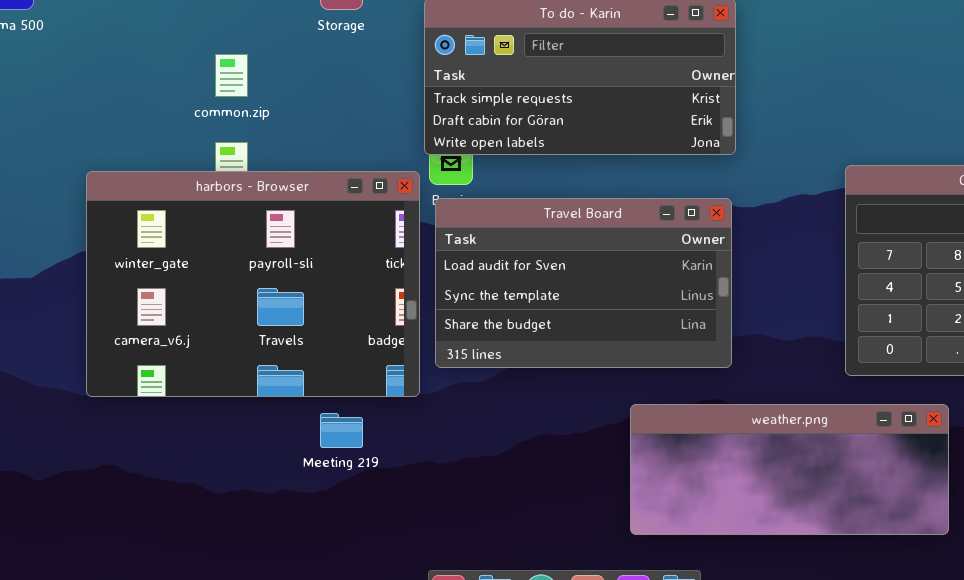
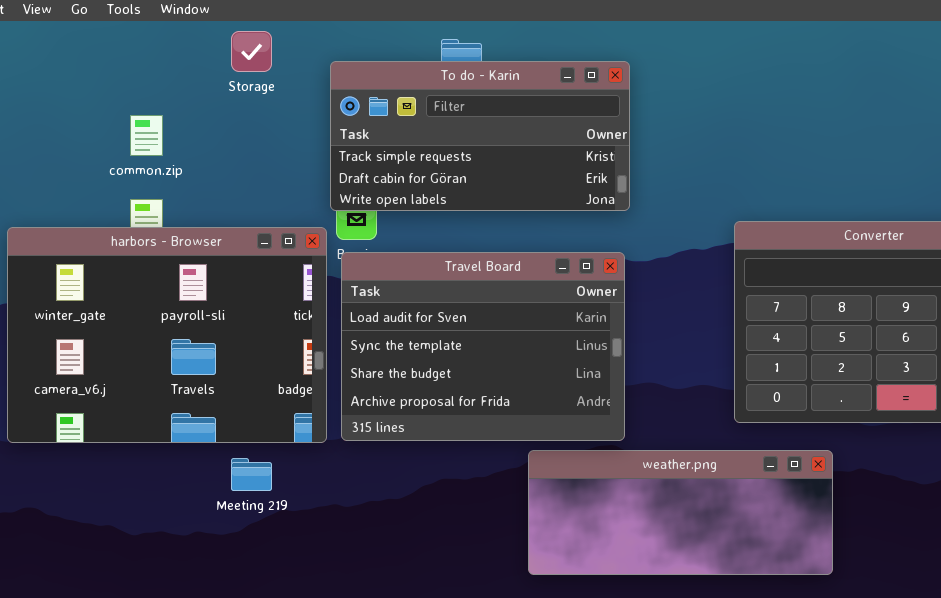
Travel Board: [435,198,732,368] -> [341,252,625,441], resized

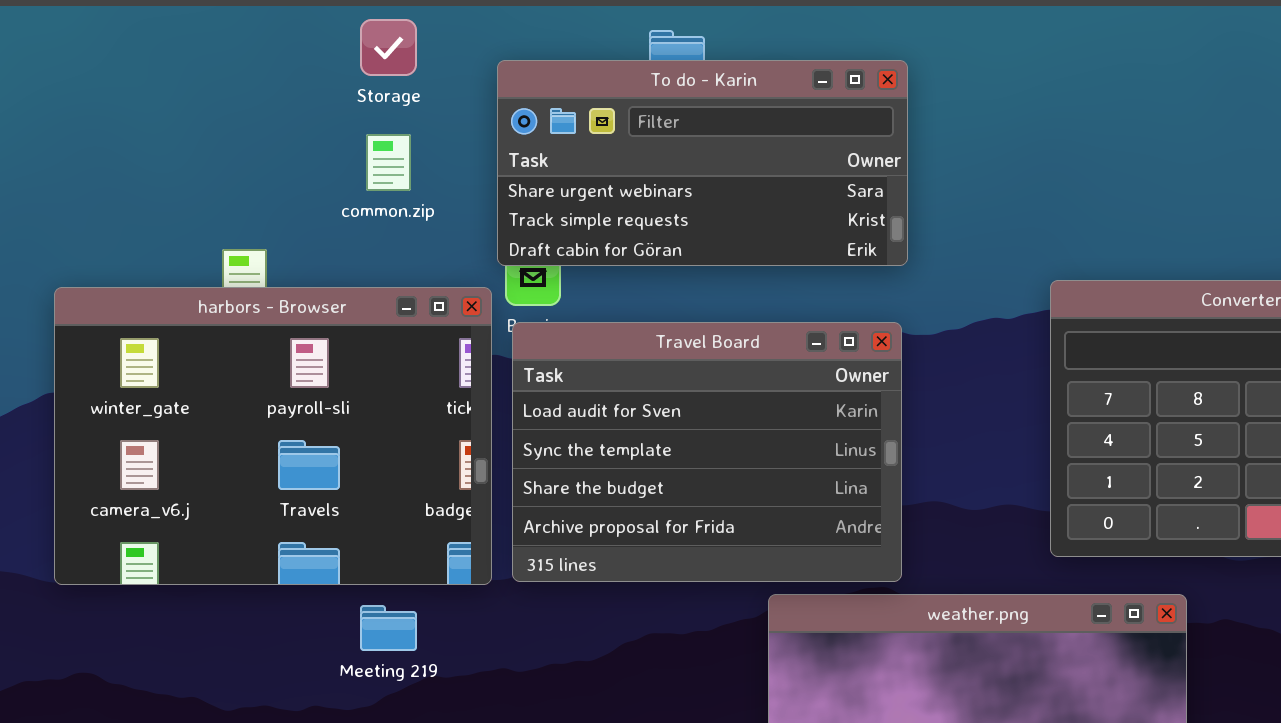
To do - Karin: [330,61,630,211] -> [497,60,908,266], scrolled up 1 row
common.zip: [130,115,163,156] -> [366,134,411,191], moved

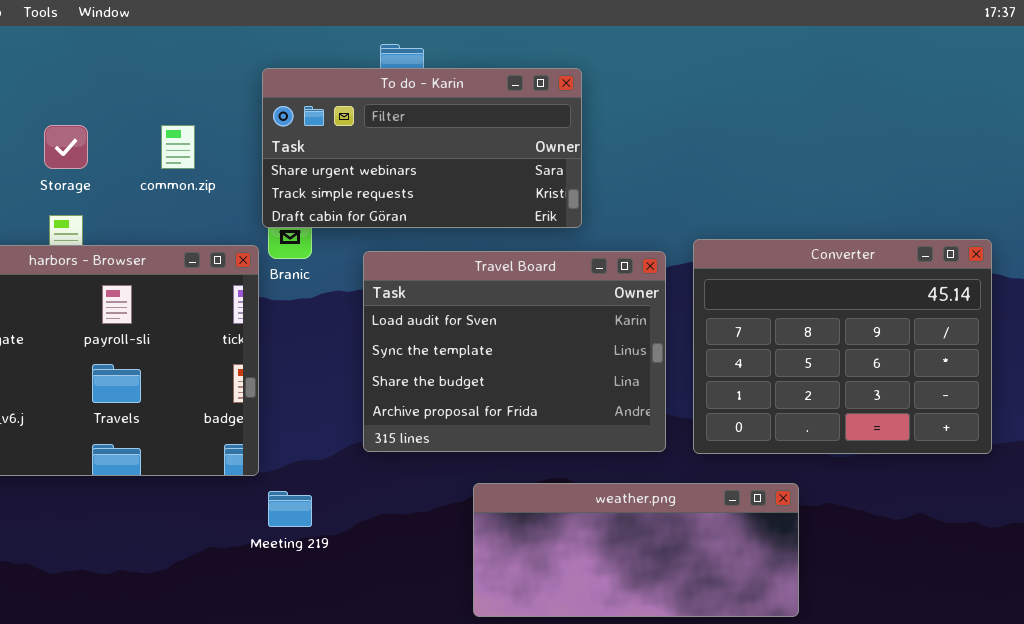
Storage: [360,19,417,76] -> [44,125,88,169], moved
Travel Board: [512,322,902,582] -> [363,251,666,452], moved
Meeting 219: [360,605,417,651] -> [268,491,312,527], moved

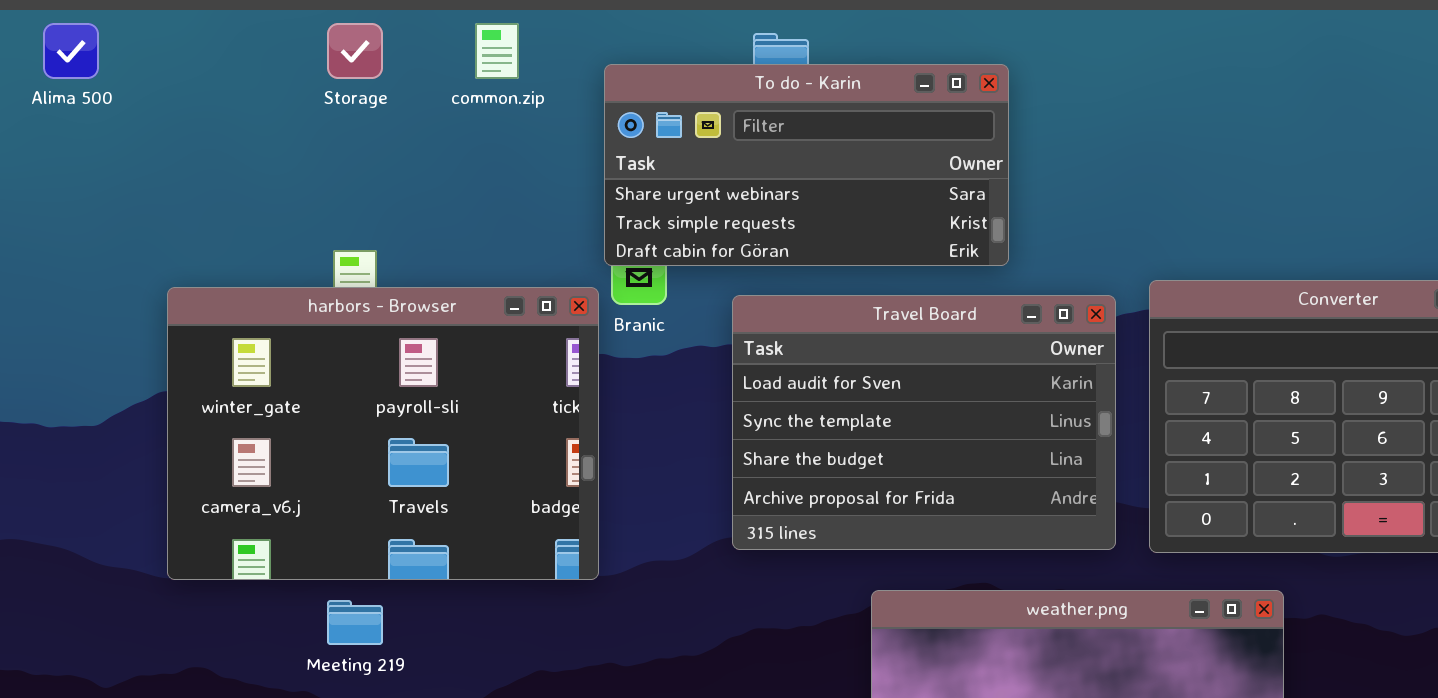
Storage: [44,125,88,169] -> [327,23,383,79], moved
common.zip: [161,125,195,169] -> [475,23,519,79], moved
Meeting 219: [268,491,312,527] -> [327,600,383,645], moved

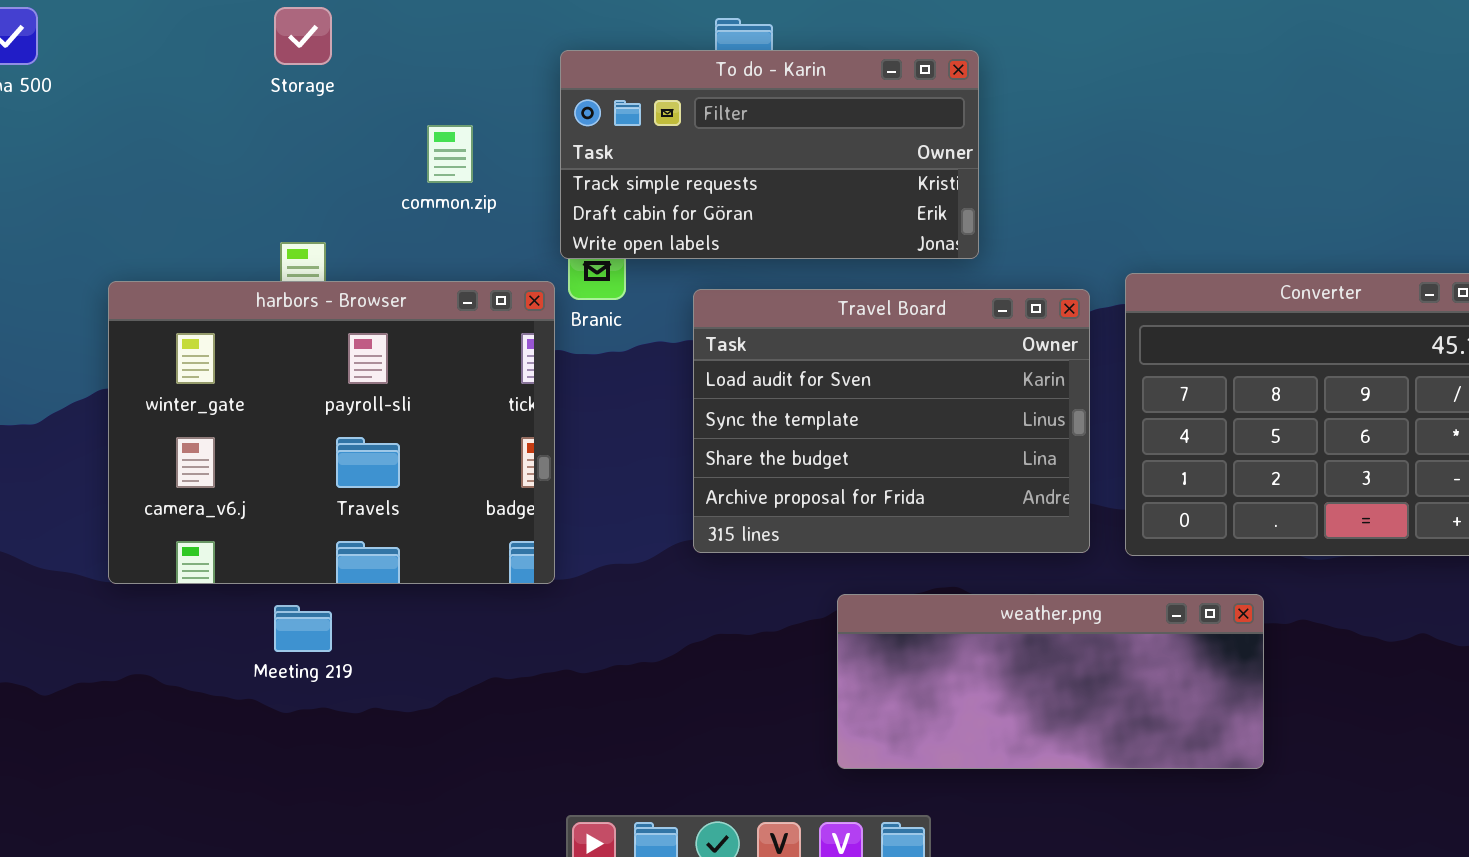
common.zip: [475,23,519,79] -> [427,125,473,183], moved
To do - Karin: [604,64,1009,266] -> [560,50,979,259], scrolled down 1 row

